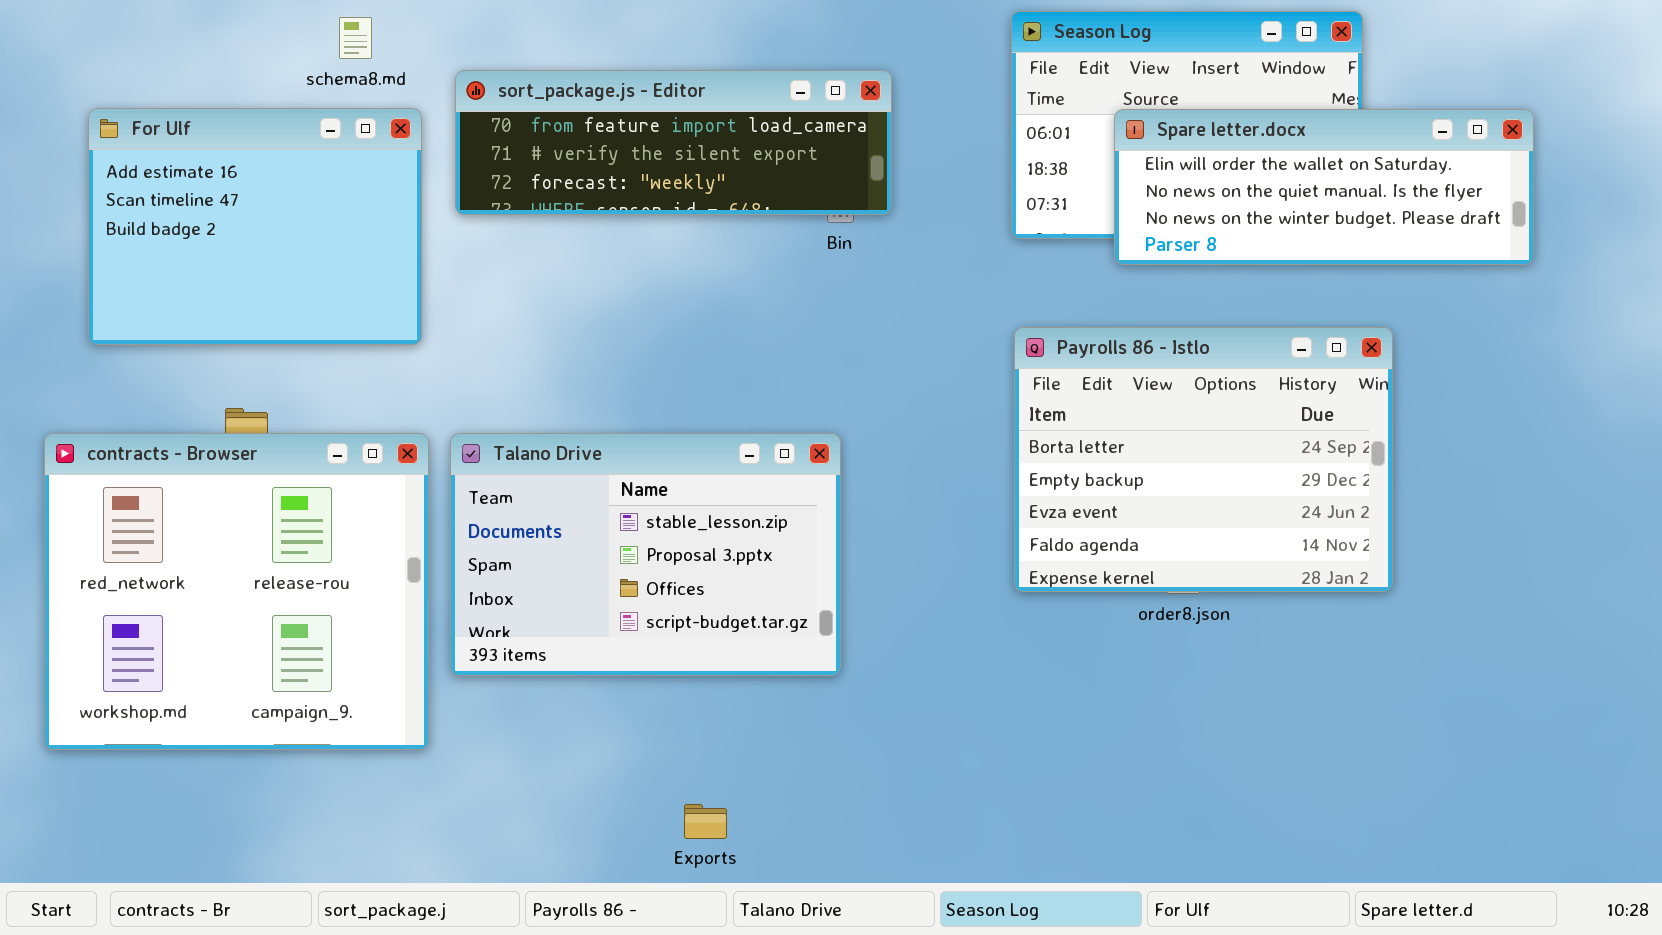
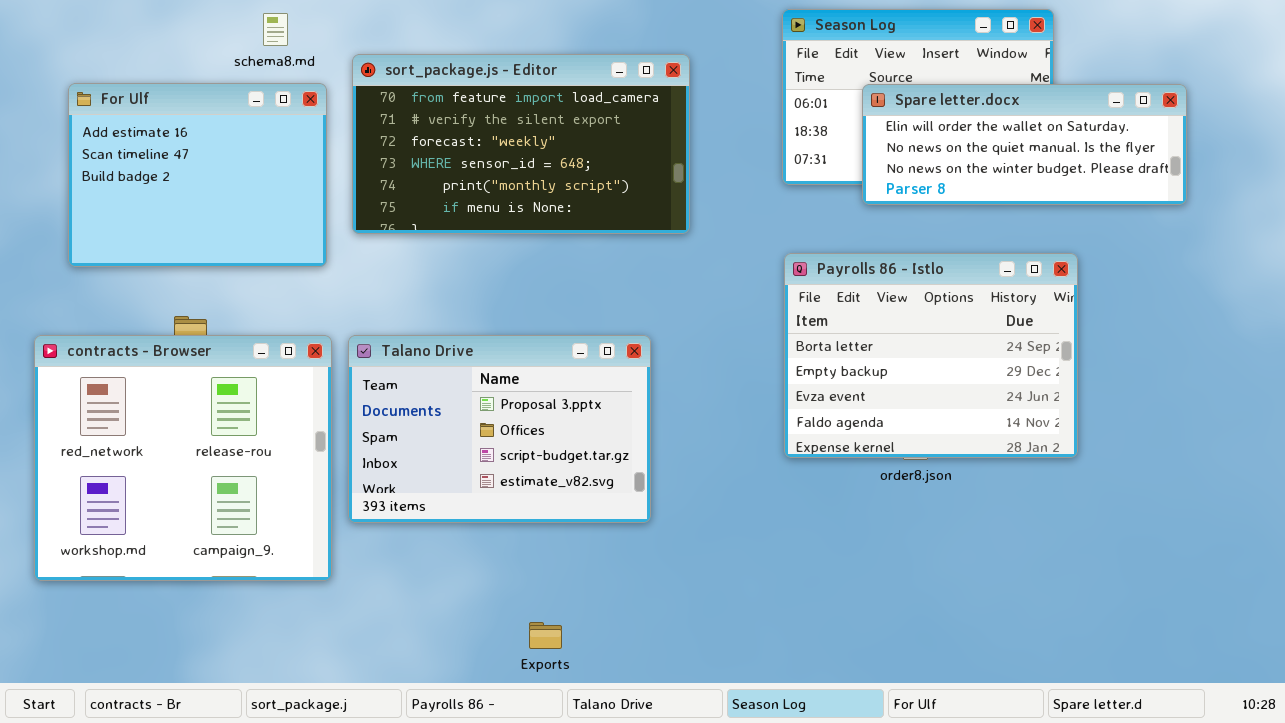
sort_package.js - Editor: [455,70,892,215] -> [352,54,690,234], resized
Talano Drive: [450,433,841,676] -> [348,335,651,523], scrolled down 1 row

